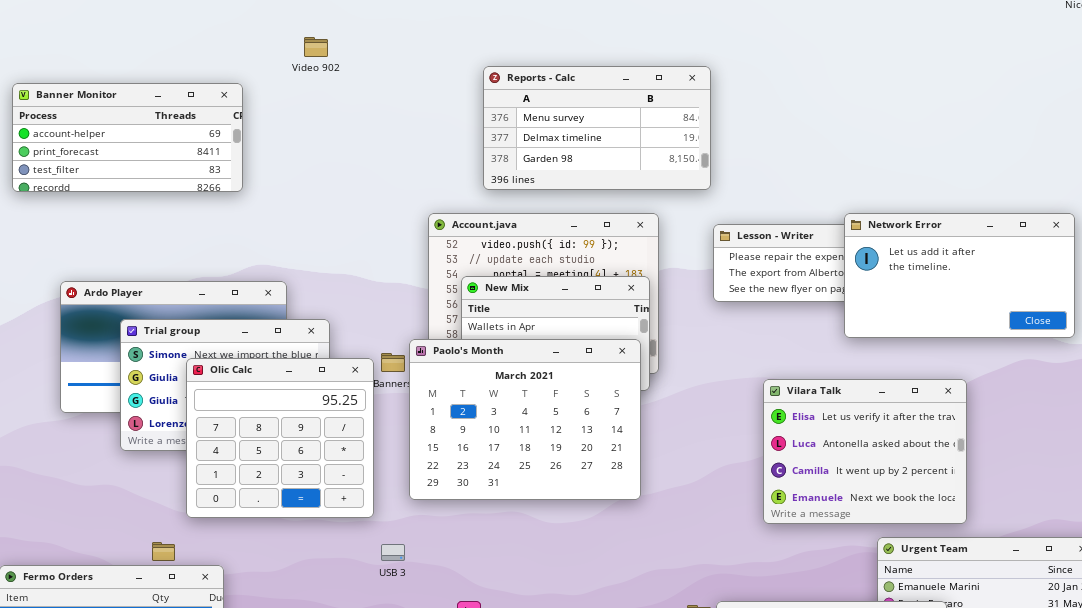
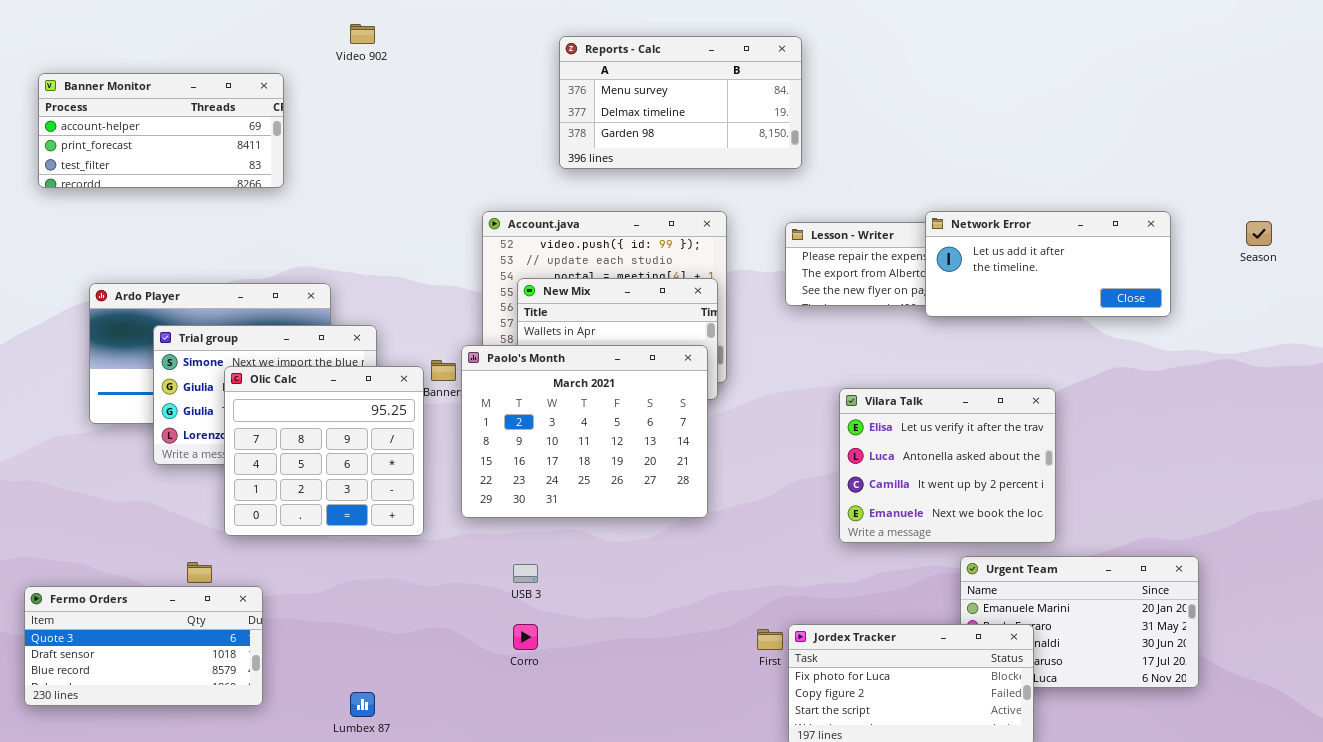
Reports - Calc: [483,66,711,190] -> [559,36,802,169], moved
Network Error: [844,213,1075,338] -> [925,211,1171,317], resized
USB 3: [381,544,405,561] -> [513,564,538,583], moved

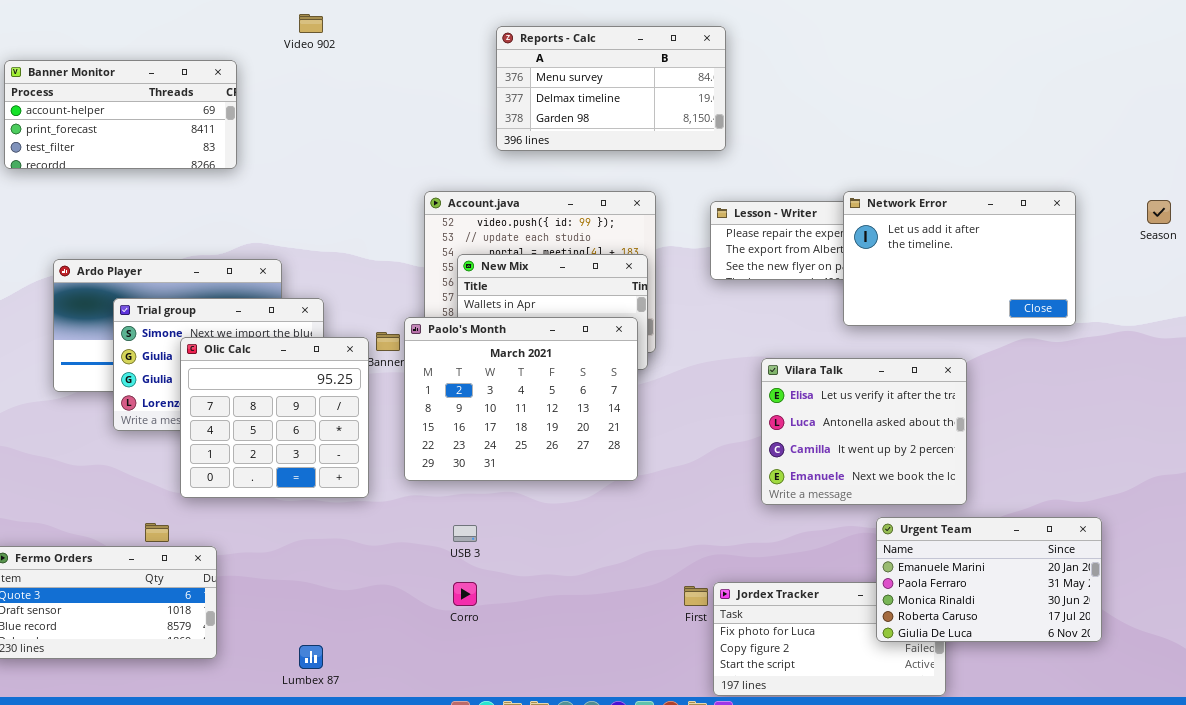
Network Error: [925,211,1171,317] -> [843,191,1076,326], resized
Urgent Team: [960,556,1199,688] -> [876,517,1102,642], raised

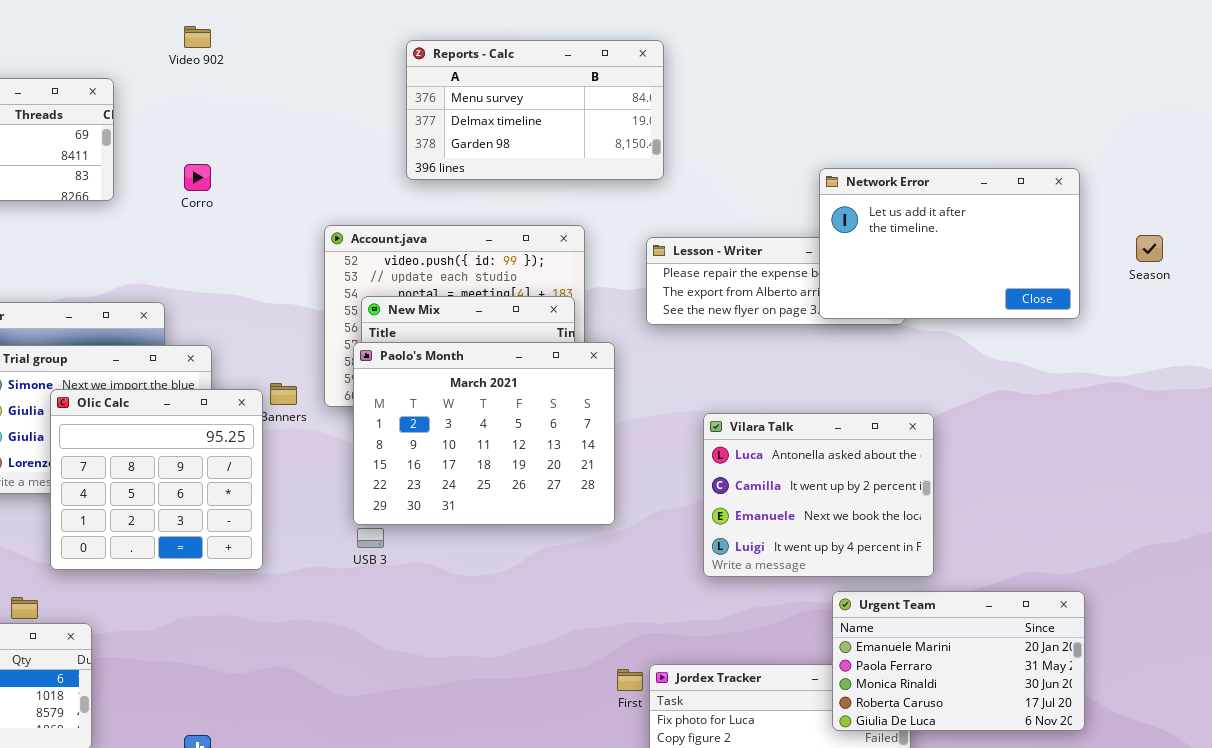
Network Error: [843,191,1076,326] -> [819,168,1080,319], moved
Paolo's Month: [404,317,638,481] -> [353,342,615,525], moved
Vilara Talk: [761,358,967,505] -> [703,413,934,577], scrolled down 1 row
USB 3: [453,525,477,542] -> [357,528,384,548], moved
Corro: [453,582,477,606] -> [184,164,211,191], moved

